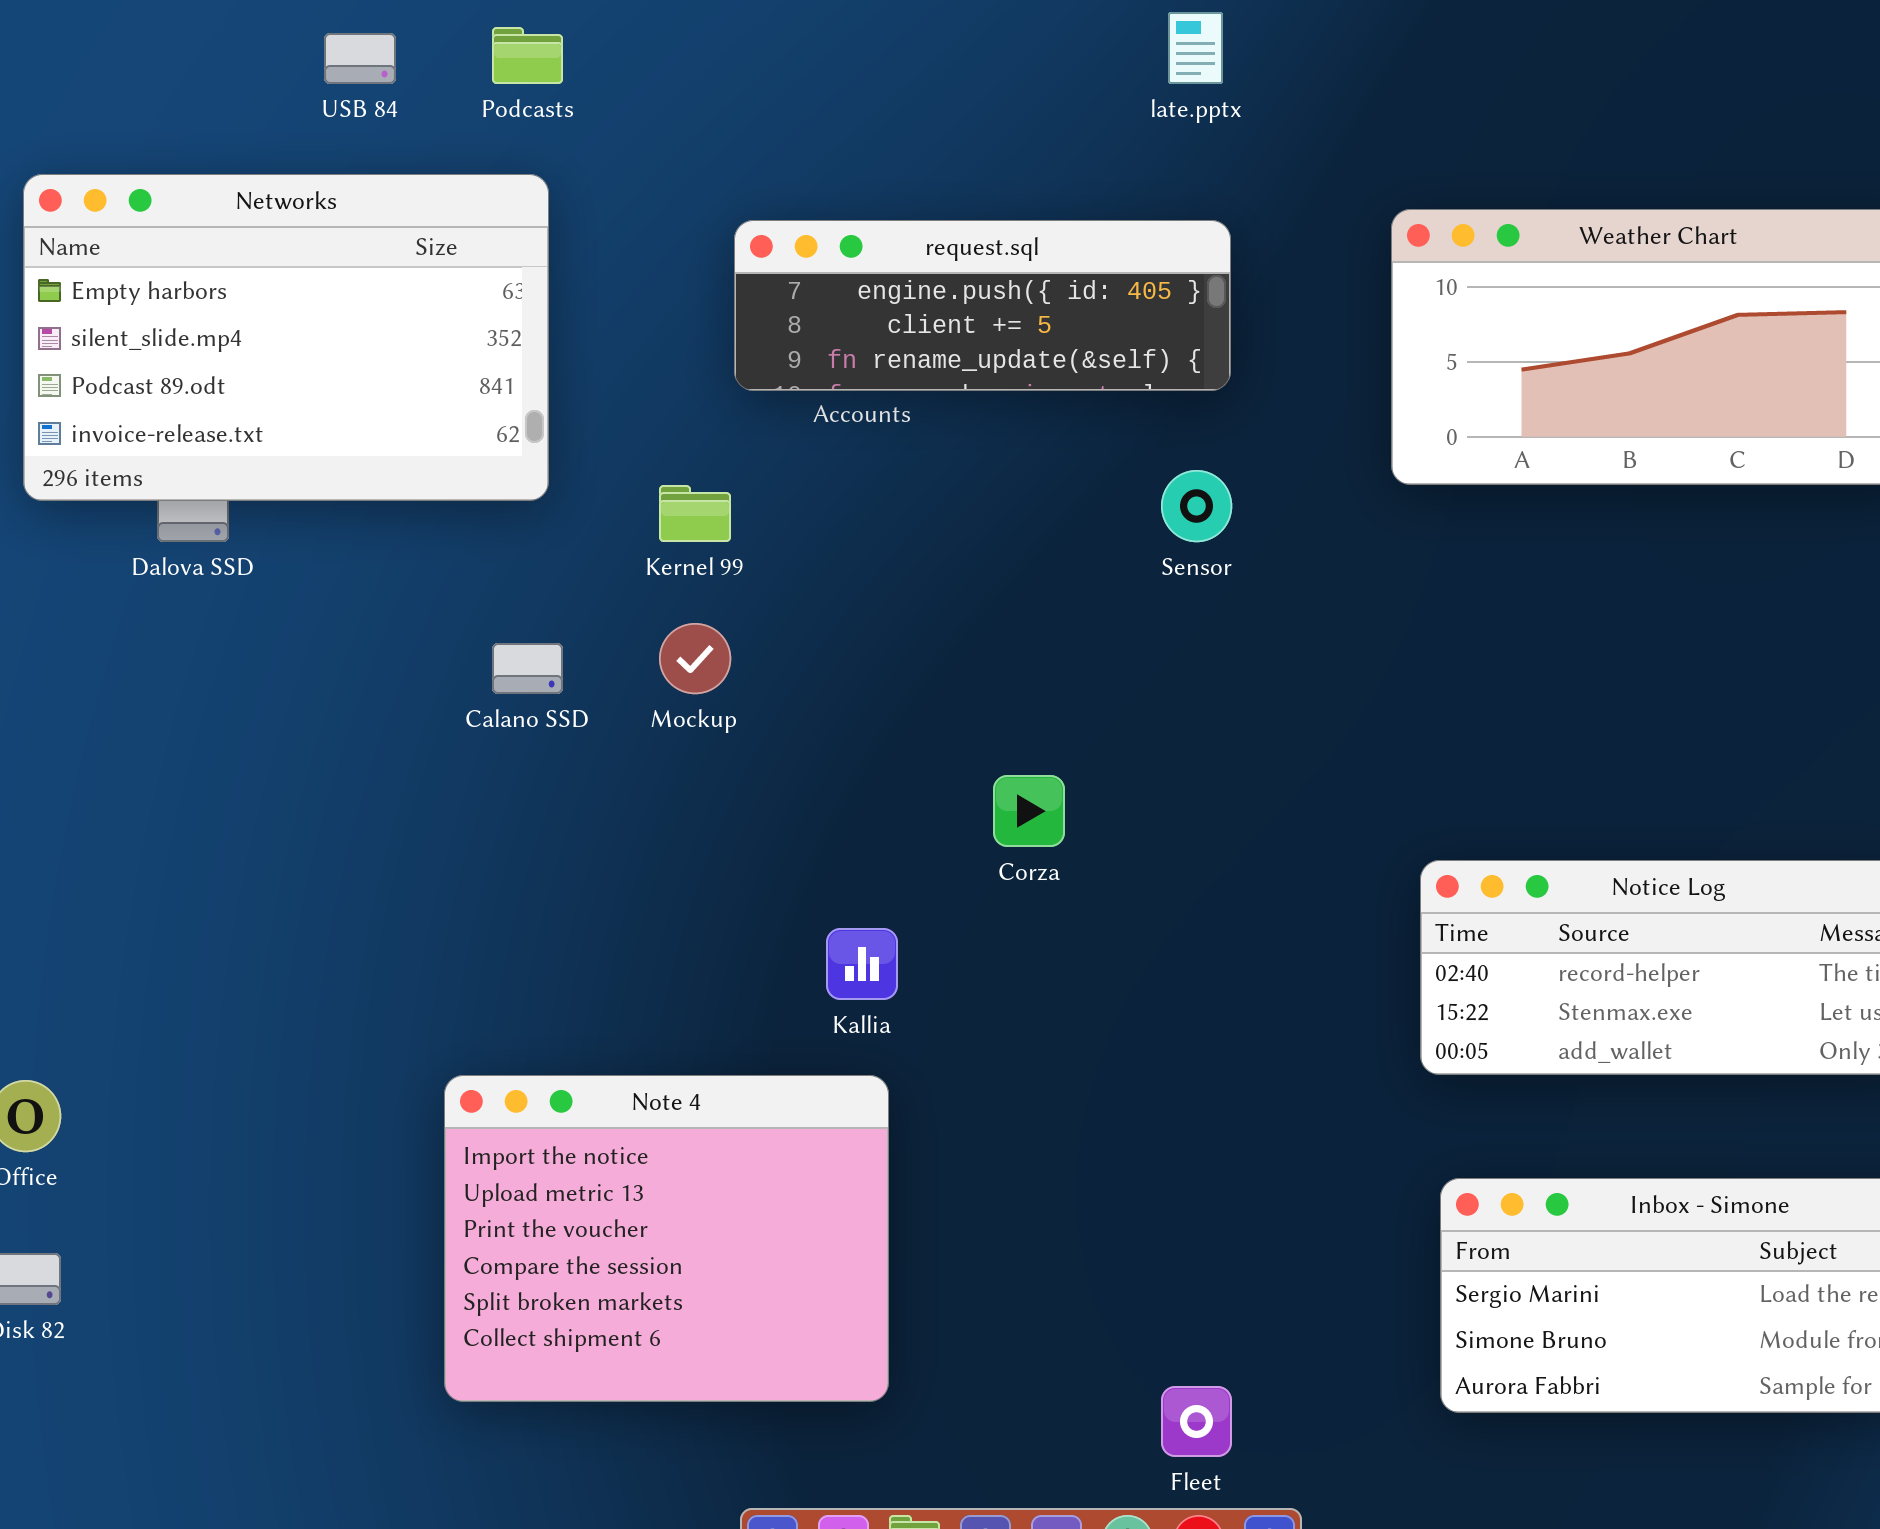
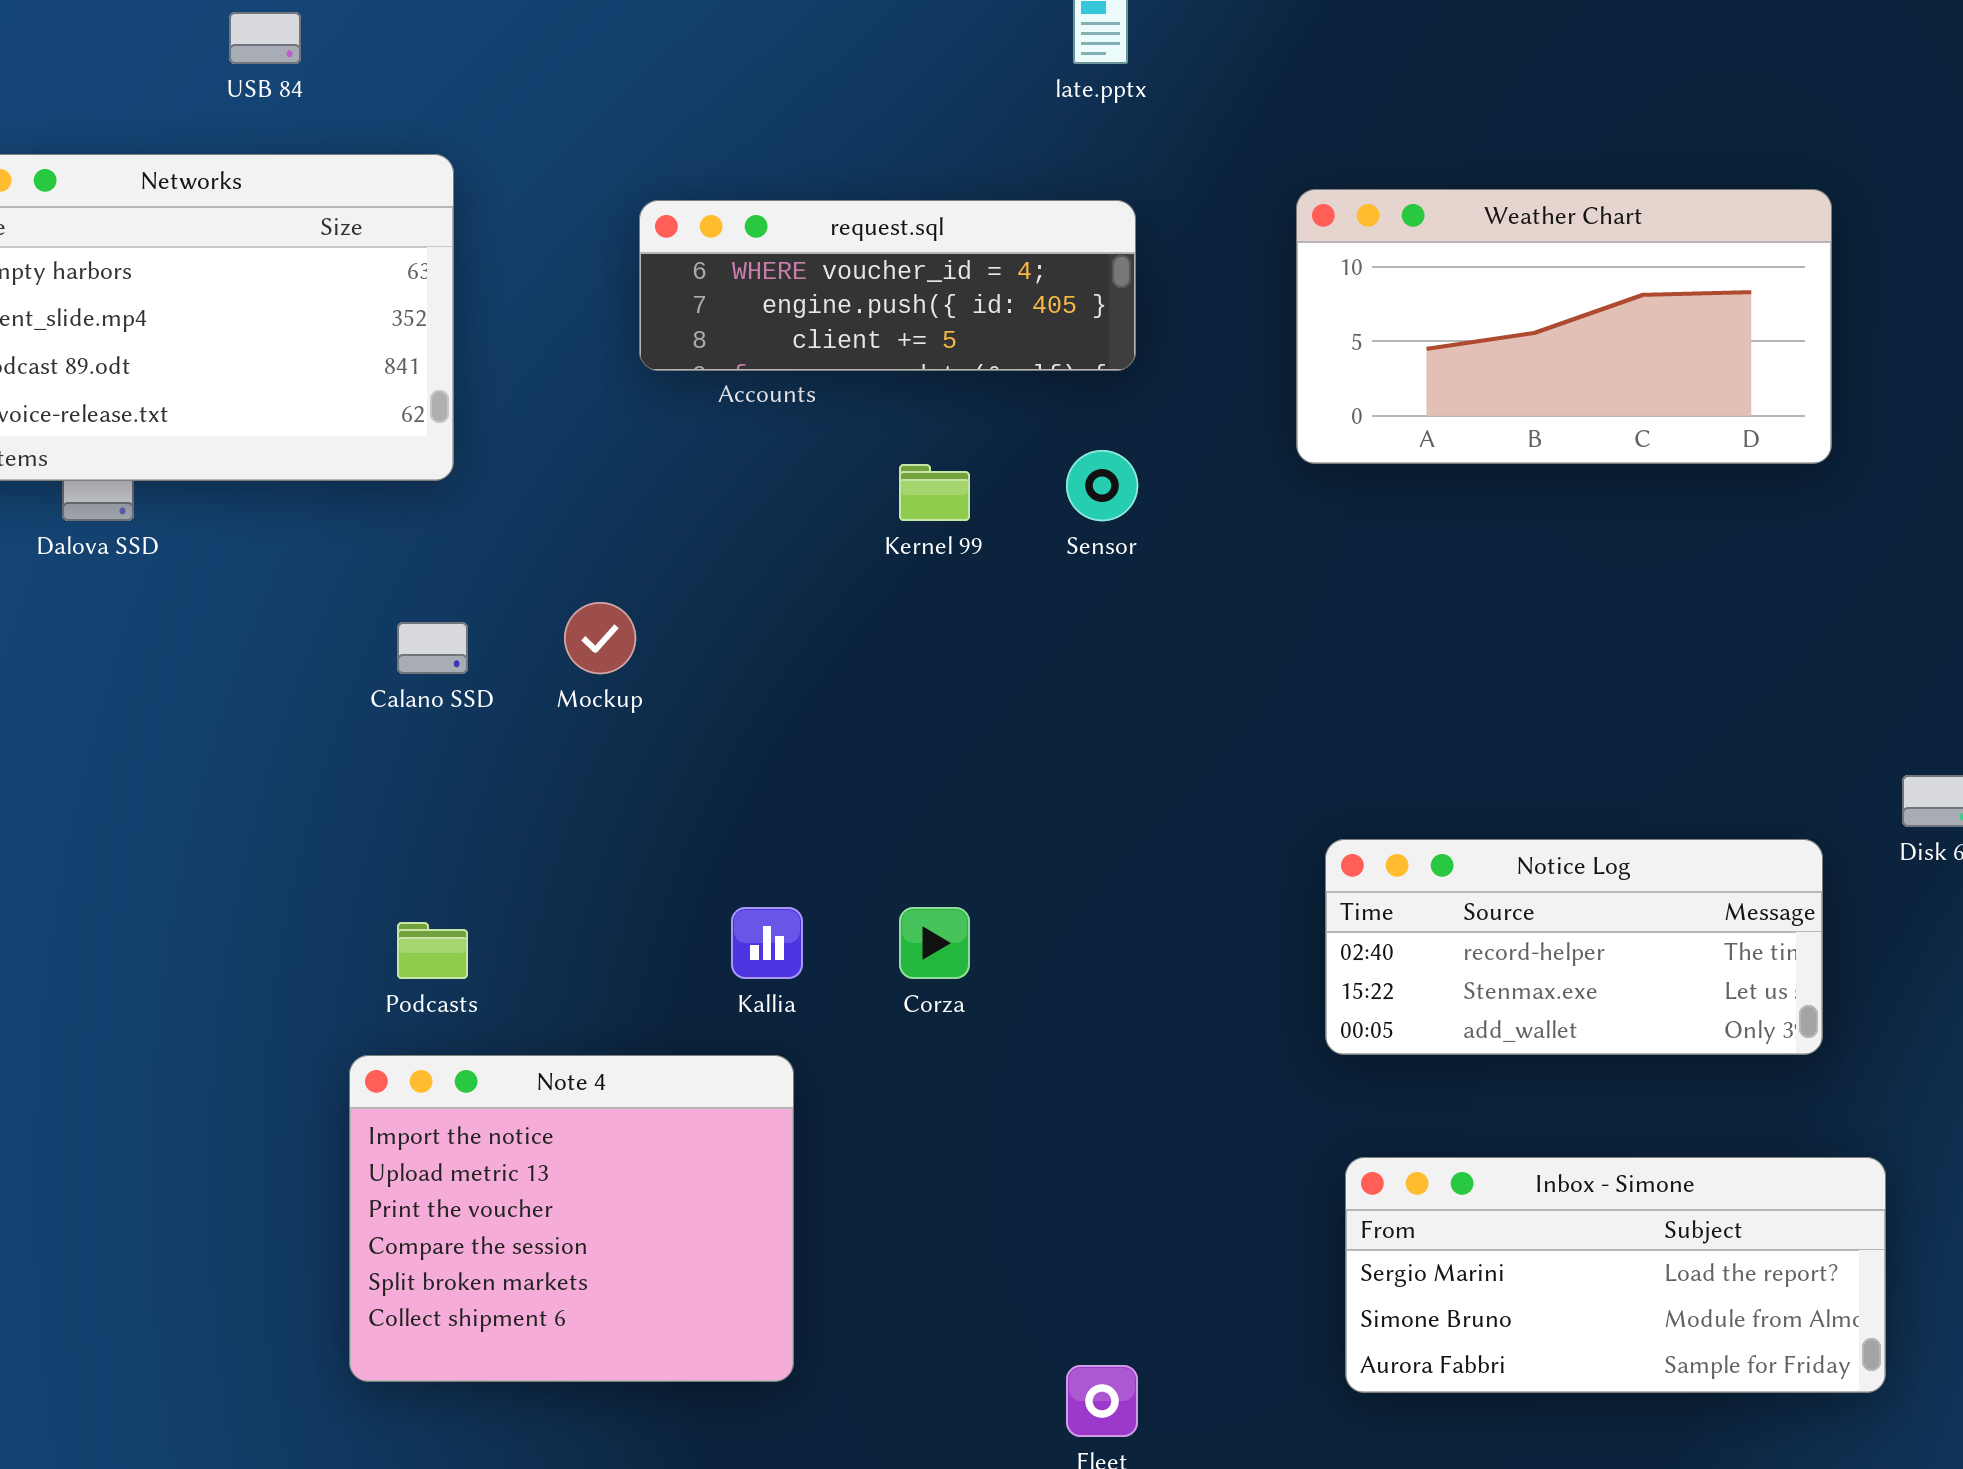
Podcasts: [492,27,563,84] -> [397,922,468,979], moved
request.sql: [734,220,1231,391] -> [639,200,1136,371], scrolled up 1 row
Kernel 99: [659,485,731,542] -> [899,464,970,521], moved
Corza: [993,775,1065,847] -> [899,907,970,979], moved

